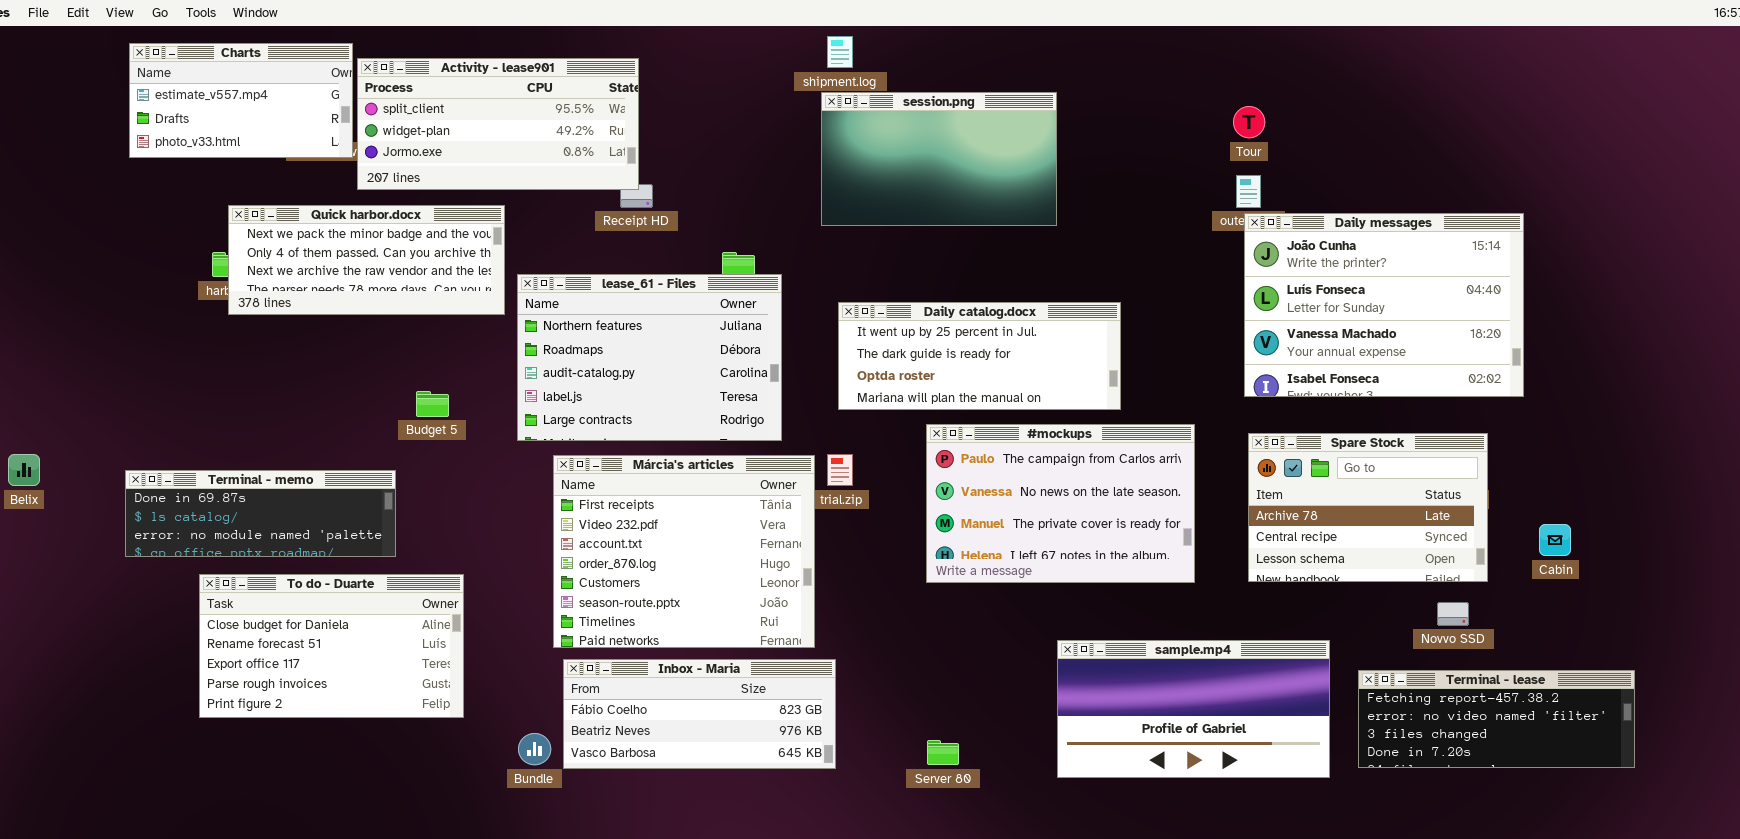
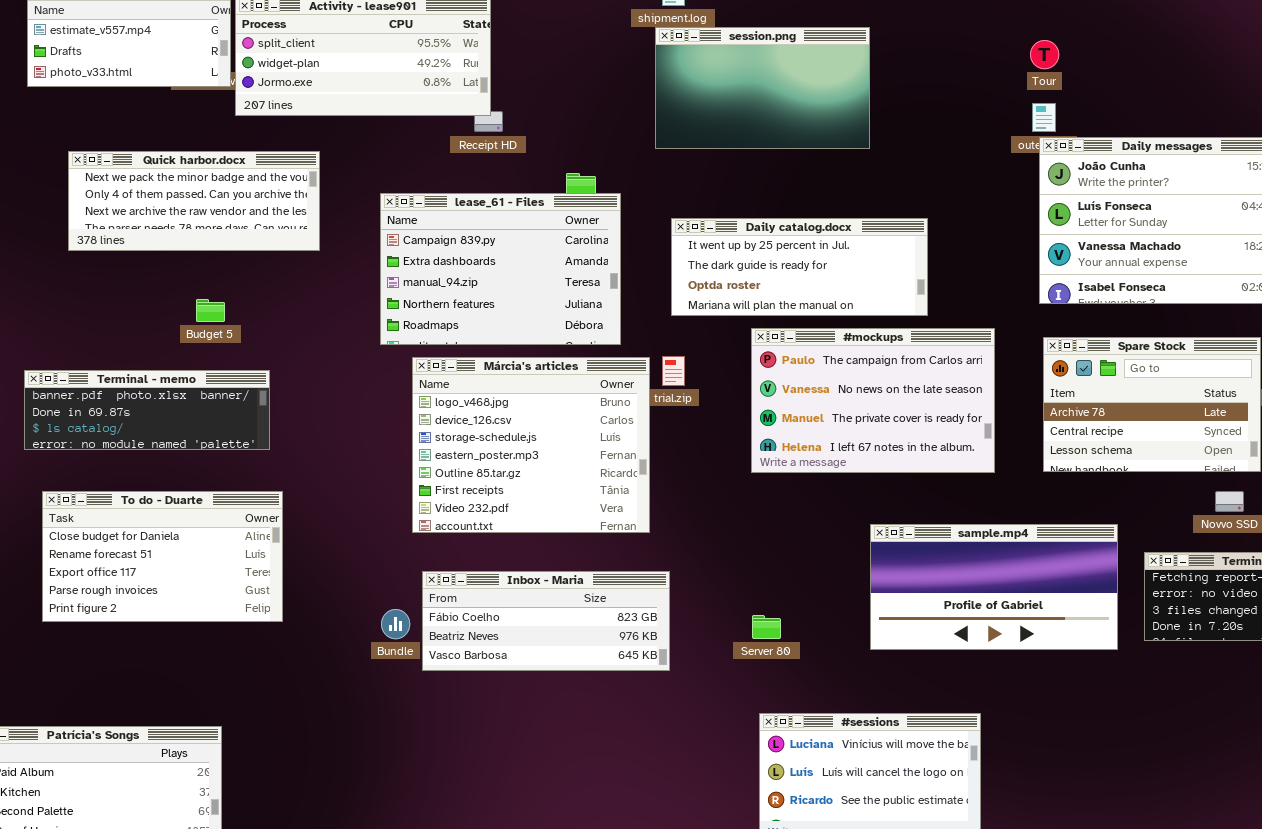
Quick harbor.docx: [228,205,505,315] -> [68,151,320,251], moved
lease_61 - Files: [517,274,782,441] -> [380,193,621,345], scrolled up 3 rows
Budget 5: [416,391,449,417] -> [196,299,225,322], moved
Márcia's articles: [553,455,815,648] -> [412,357,650,533], scrolled up 5 rows
Terminal - memo: [125,470,396,557] -> [24,370,270,450], scrolled up 1 row
To do - Duarte: [199,574,464,718] -> [42,491,283,622], moved
Inbox - Maria: [563,659,836,769] -> [422,571,670,671], moved

